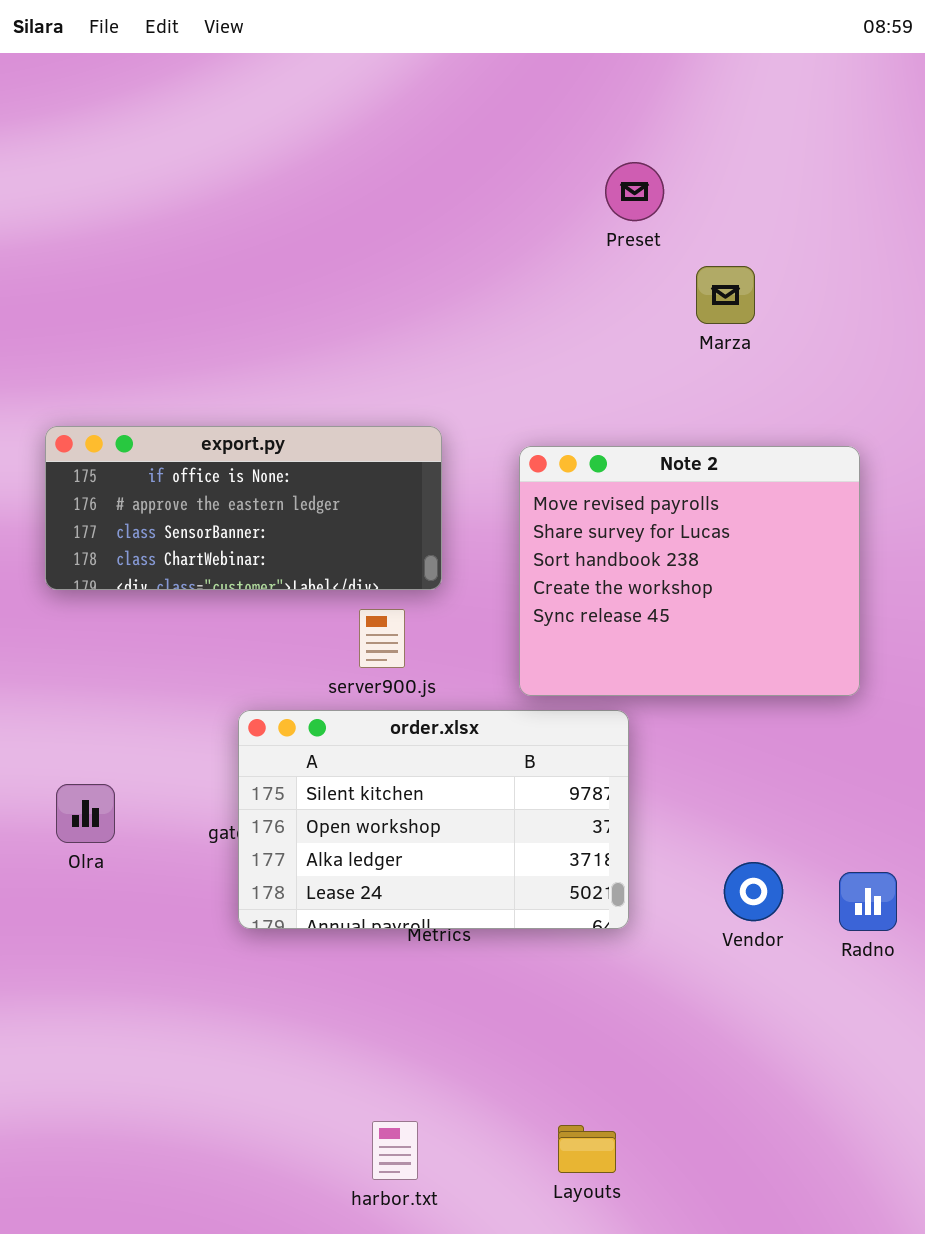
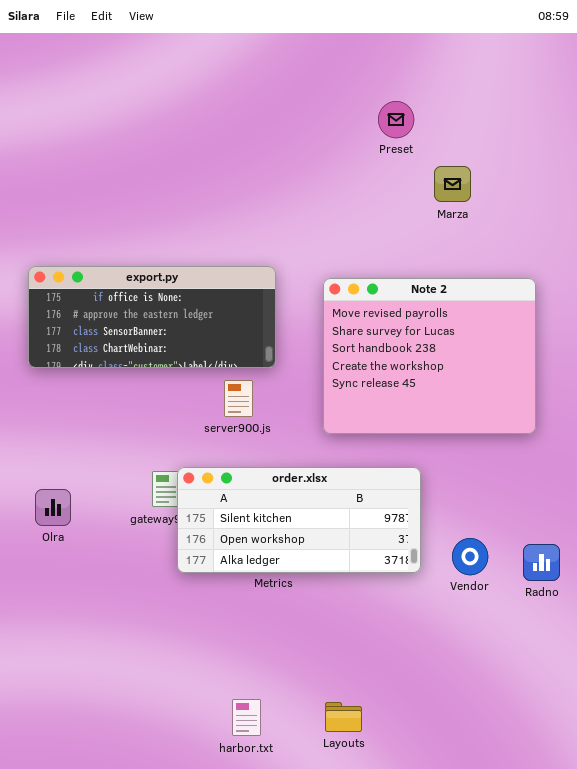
order.xlsx: [238,710,629,929] -> [177,467,421,573], moved, resized
Layouts: [558,1125,616,1173] -> [325,702,362,732], moved

